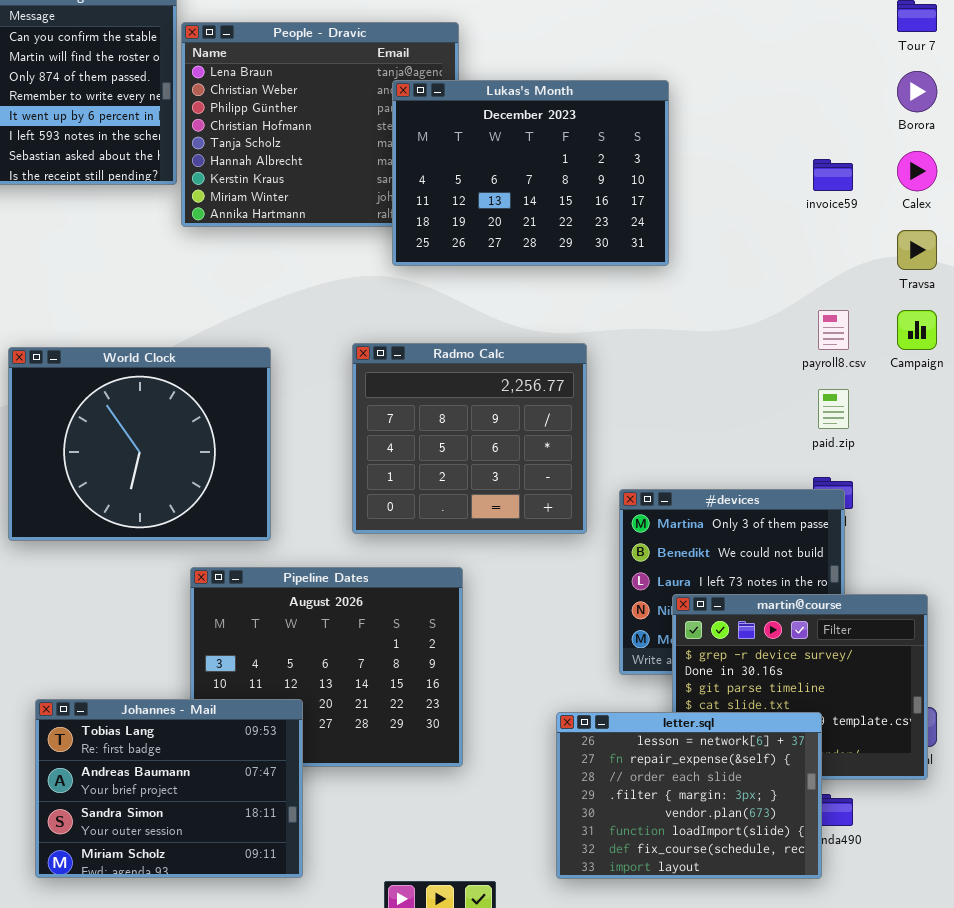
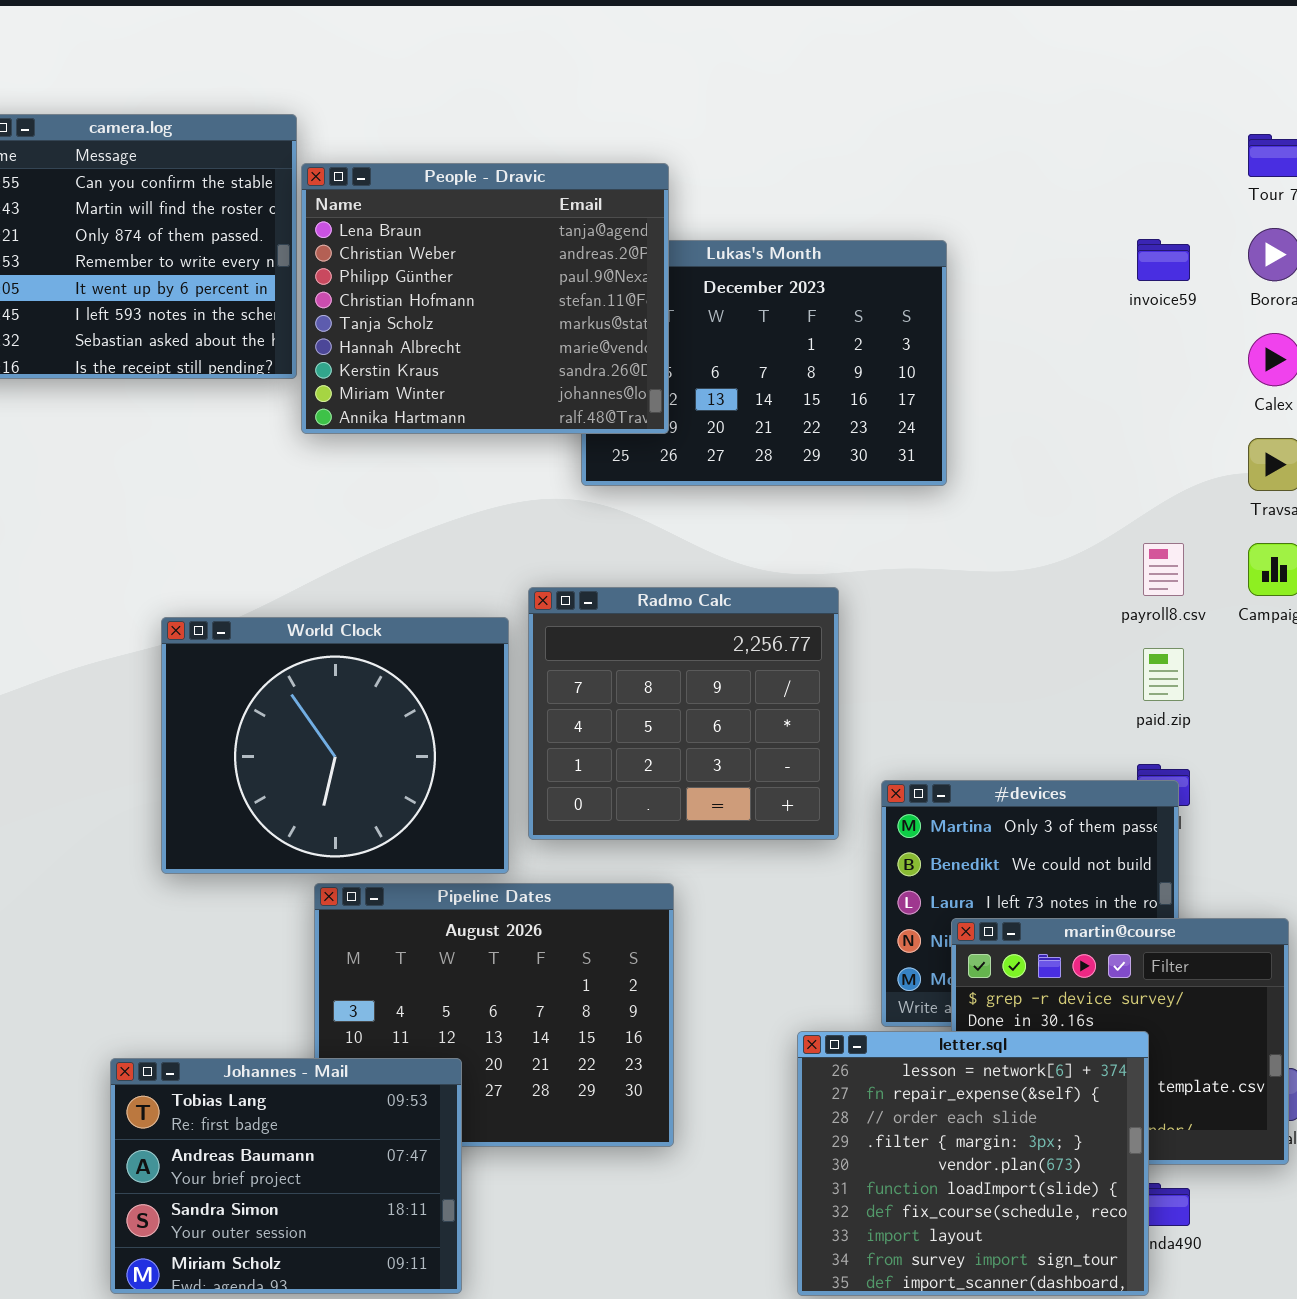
People - Dravic: [181,22,459,227] -> [301,163,669,434], raised
invoice59: [813,159,853,191] -> [1137,239,1190,281], moved
World Clock: [8,347,271,541] -> [161,617,509,874], moved
letter.sql: [556,712,822,879] -> [797,1031,1149,1296], resized

